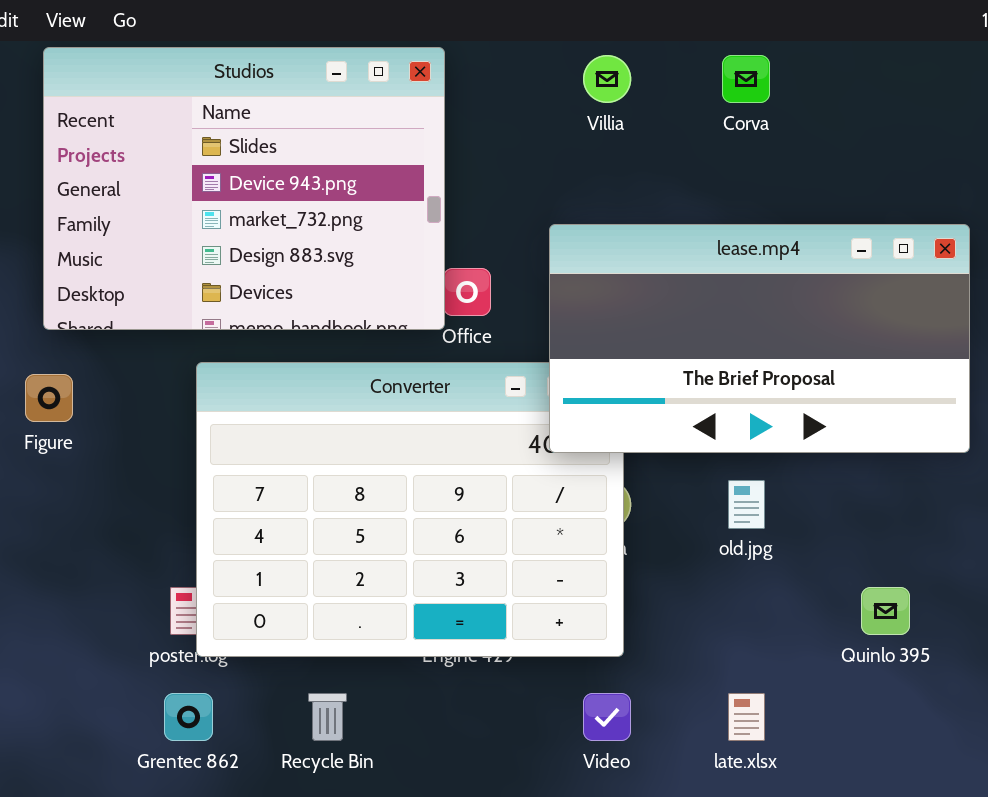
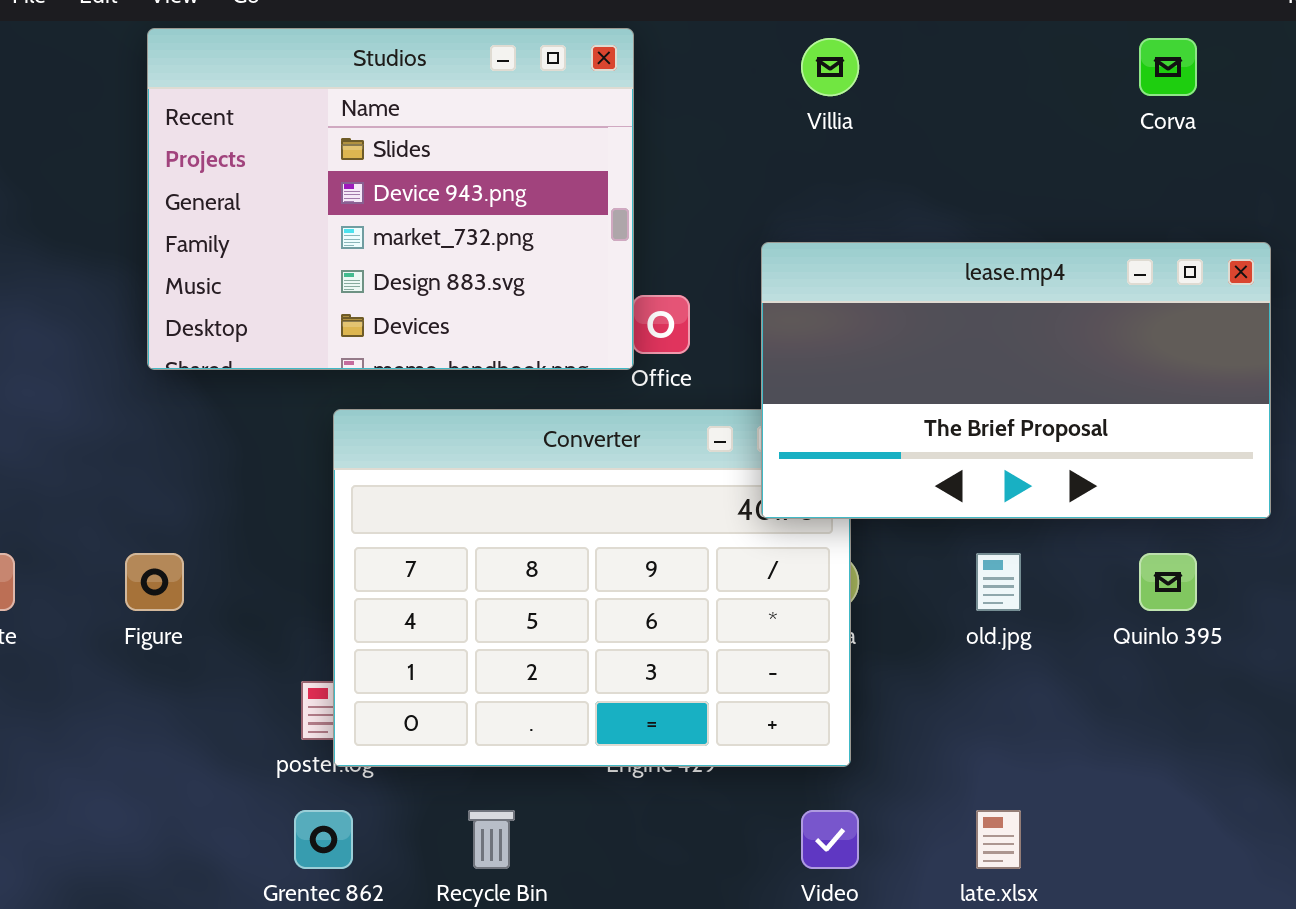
Corva: [722,55,770,103] -> [1139,38,1197,96], moved
Figure: [25,374,73,422] -> [125,553,184,611], moved
Quinlo 395: [861,587,910,635] -> [1139,553,1197,611], moved

